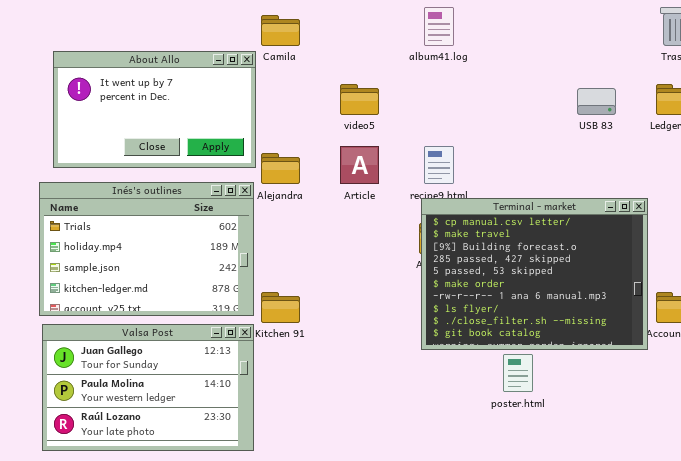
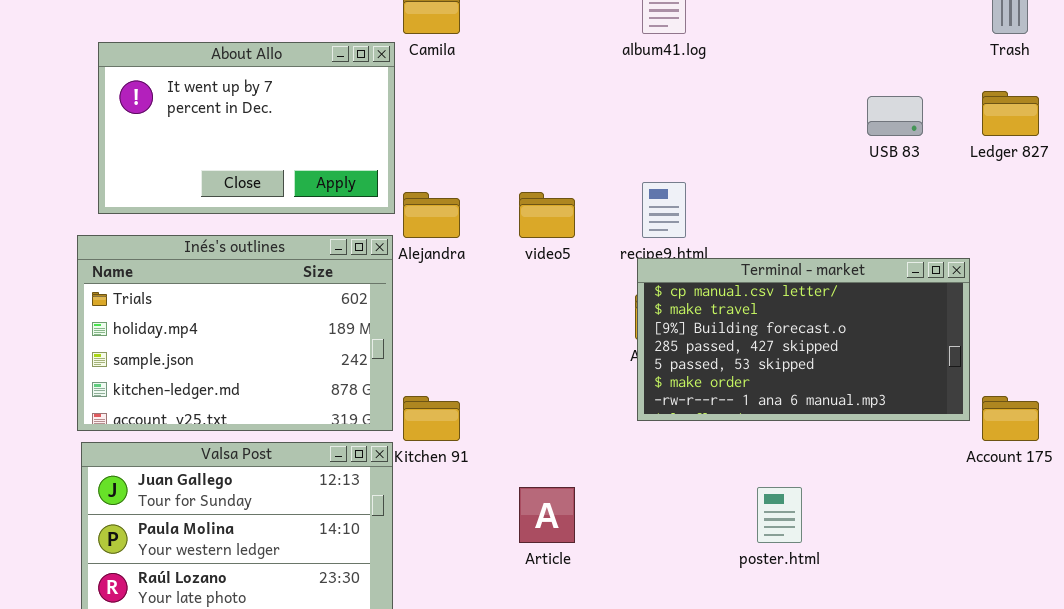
video5: [340,84,379,115] -> [519,192,575,238], moved
Article: [340,146,379,184] -> [519,487,575,543], moved
Terminal - market: [421,198,648,350] -> [637,258,970,421], resized

